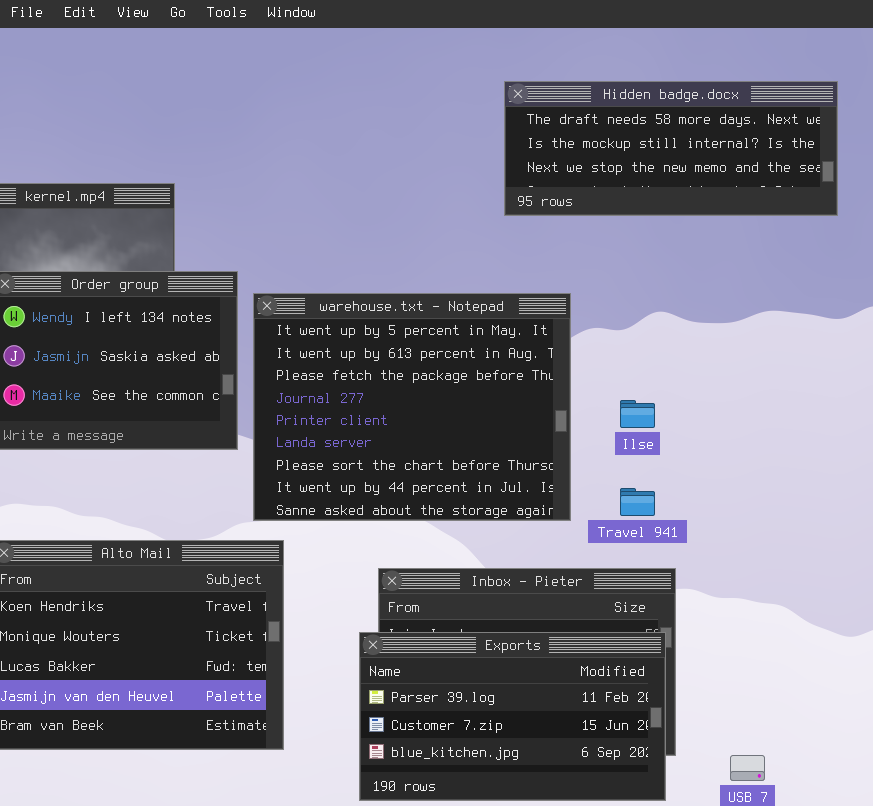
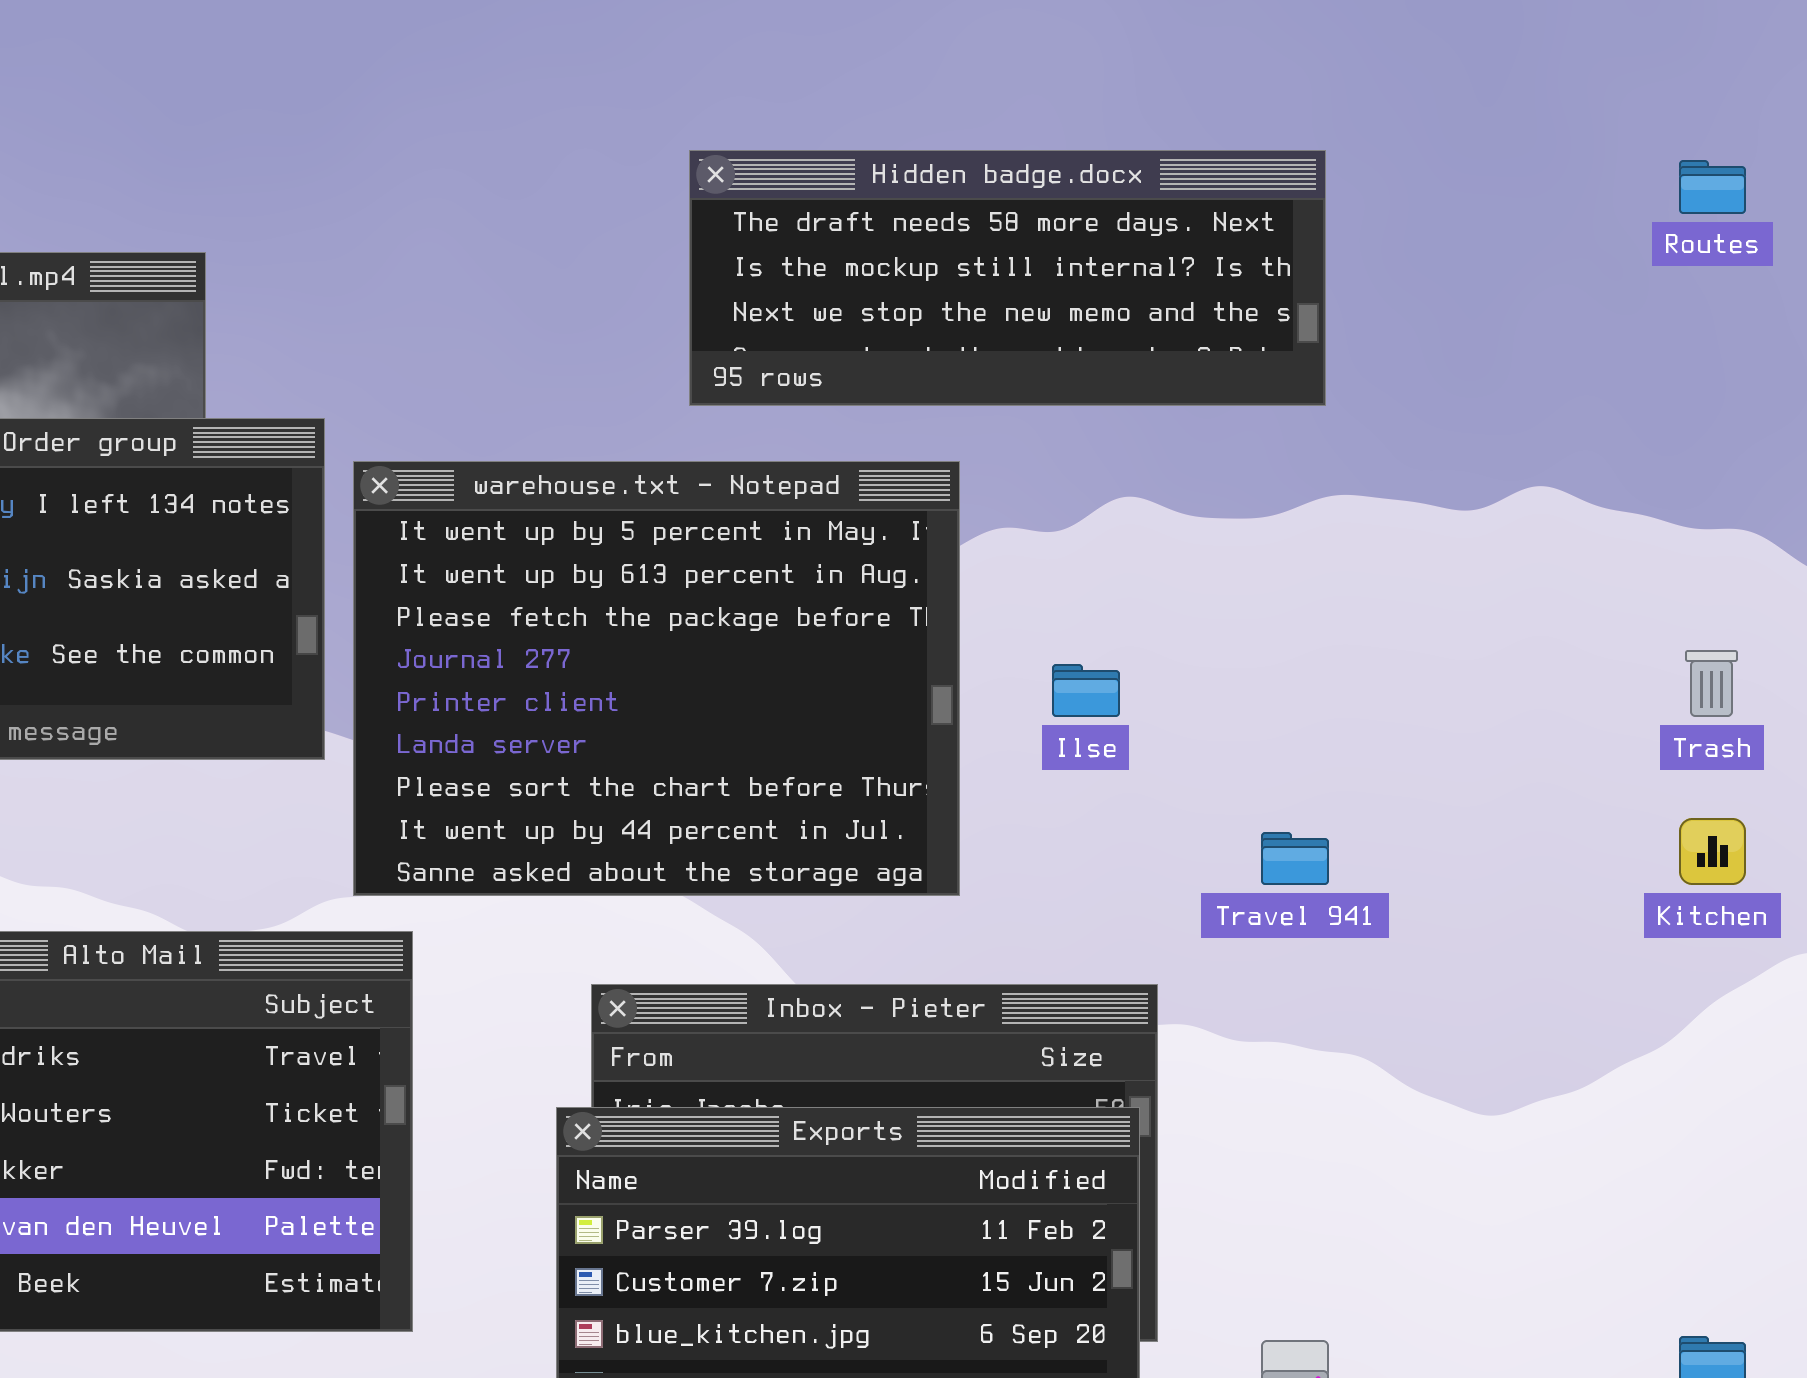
Hidden badge.docx: [504,81,838,216] -> [689,150,1326,406], moved
Travel 941: [620,488,655,516] -> [1261,832,1329,885], moved

